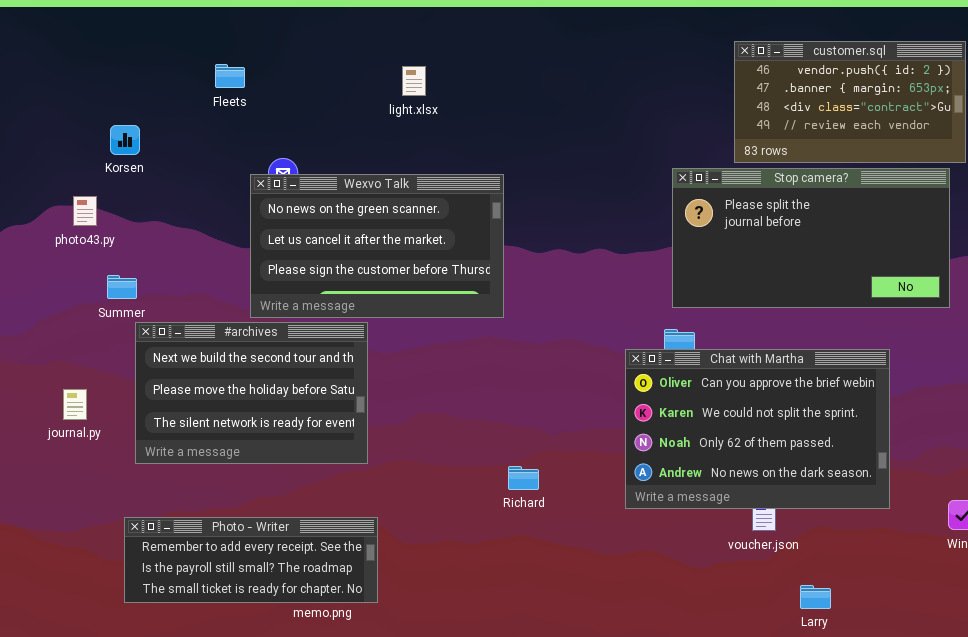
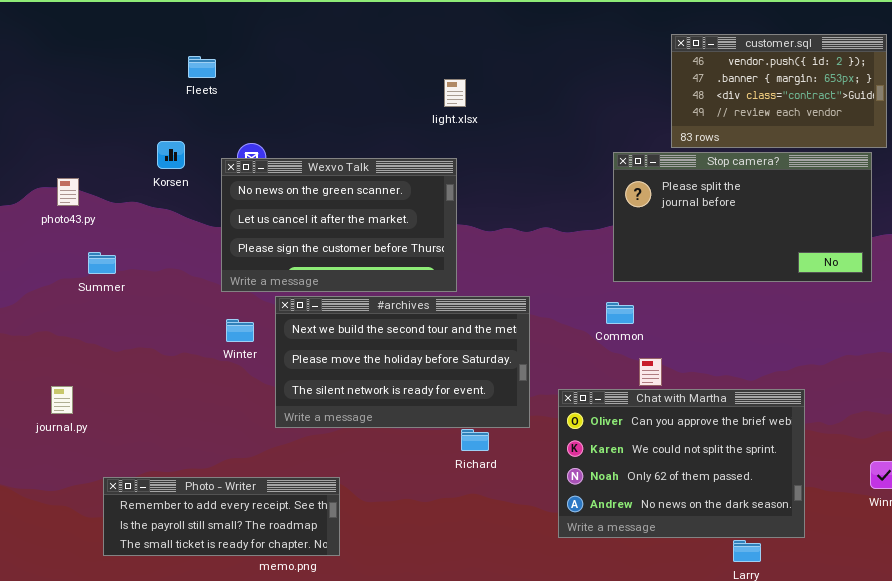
light.xlsx: [402,66,426,96] -> [444,79,466,107], moved
Korsen: [110,125,140,155] -> [157,141,185,169], moved
#archives: [135,322,368,464] -> [275,296,530,428], moved, resized
Chat with Martha: [625,349,890,509] -> [558,389,805,538], moved
journal.py: [63,389,87,420] -> [51,386,73,414], moved

